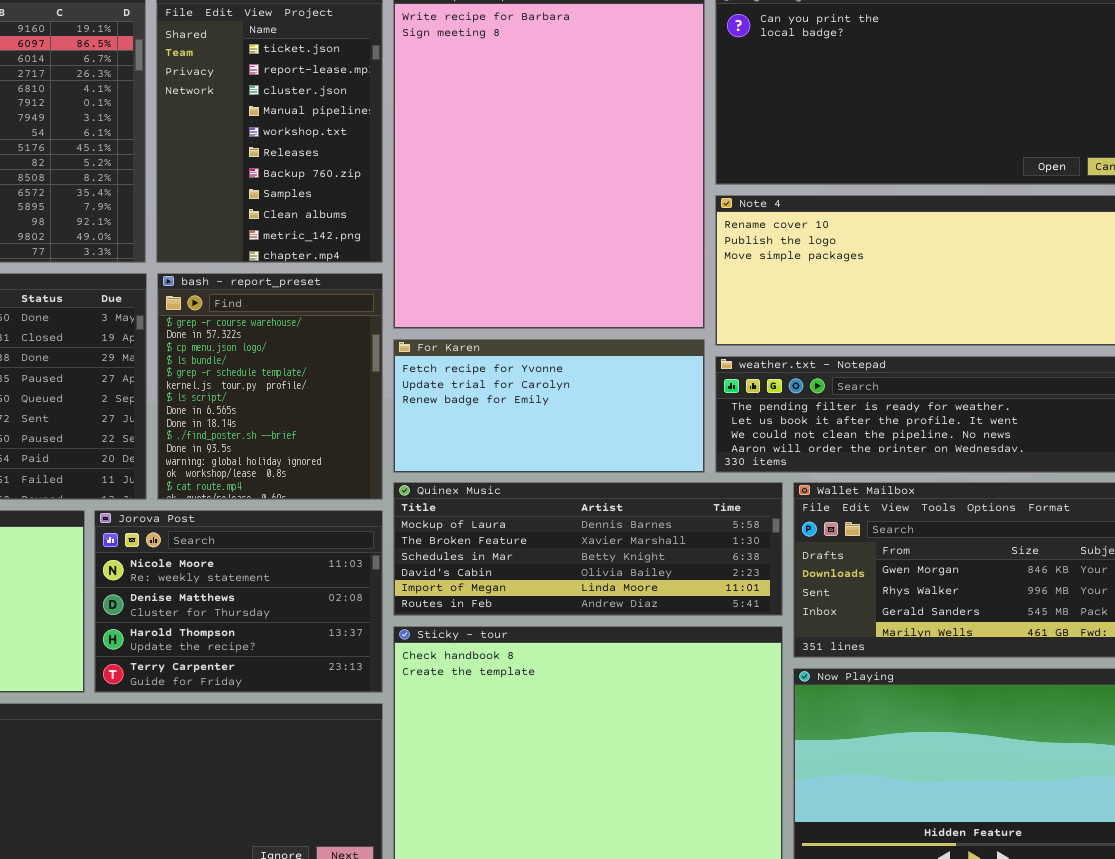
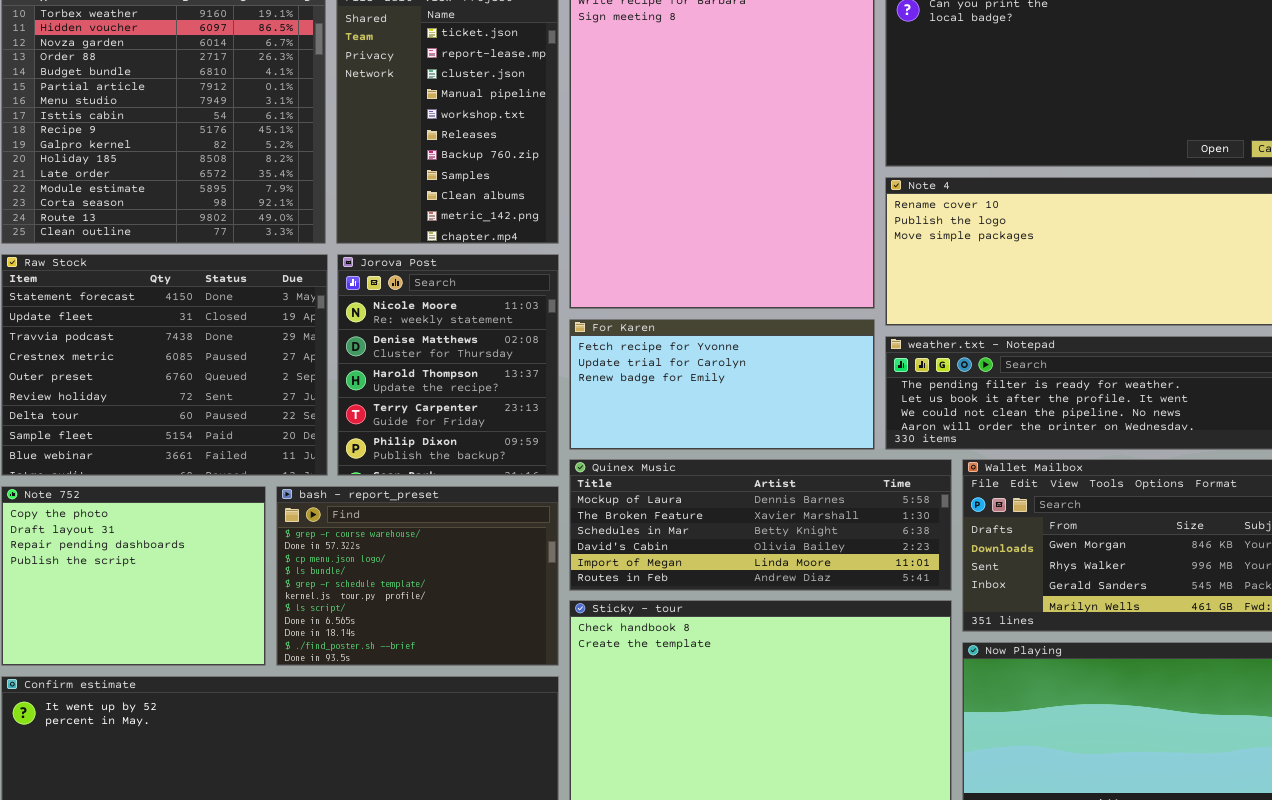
bash - report_preset: [157,273,383,500] -> [276,486,559,666], moved, resized
Jorova Post: [94,510,383,693] -> [337,254,559,476], moved, resized

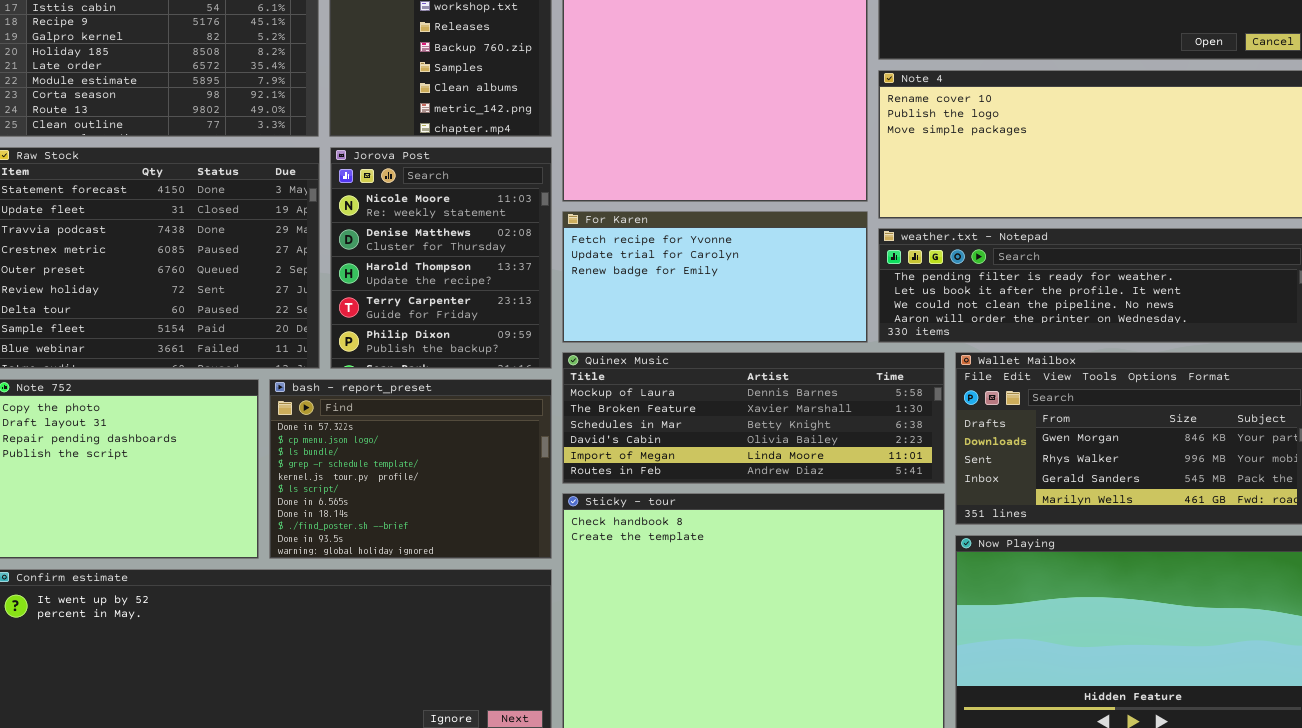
bash - report_preset: [276,486,559,666] -> [269,379,552,559], scrolled down 1 row

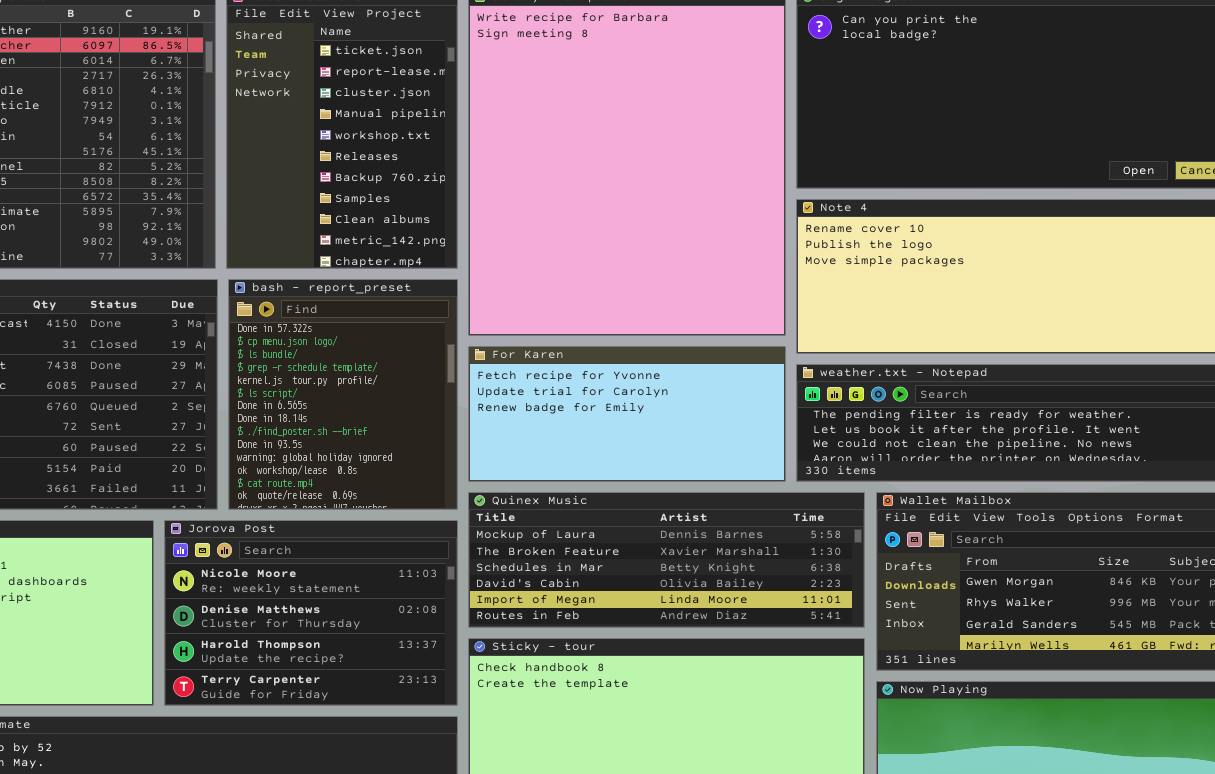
Jorova Post: [330,147,552,369] -> [164,520,458,706], moved, resized
bash - report_preset: [269,379,552,559] -> [228,279,458,510], moved, resized

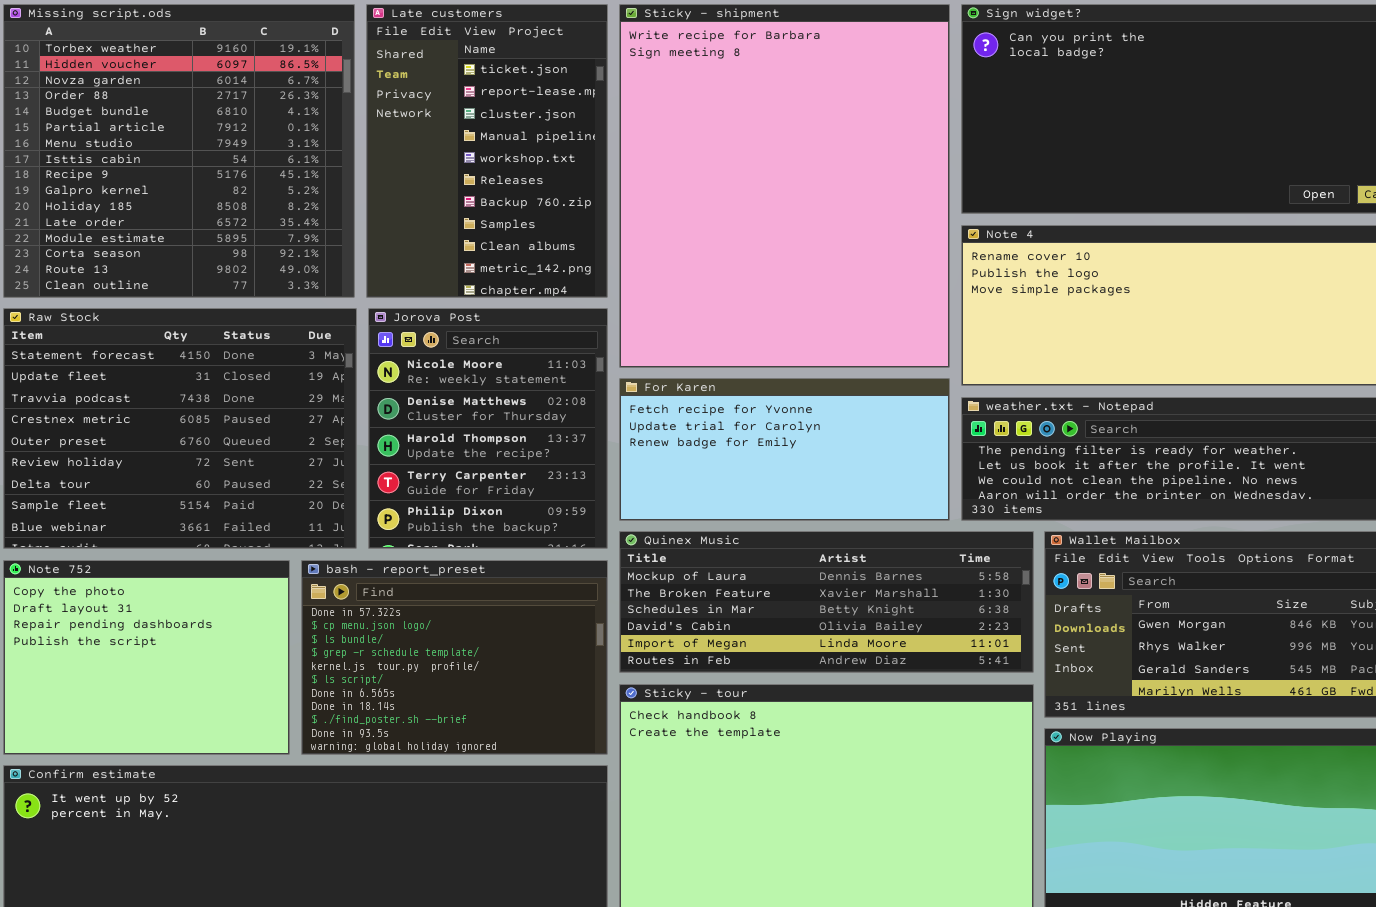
bash - report_preset: [228,279,458,510] -> [301,560,608,755], moved, resized
Jorova Post: [164,520,458,706] -> [368,308,608,549], moved, resized

